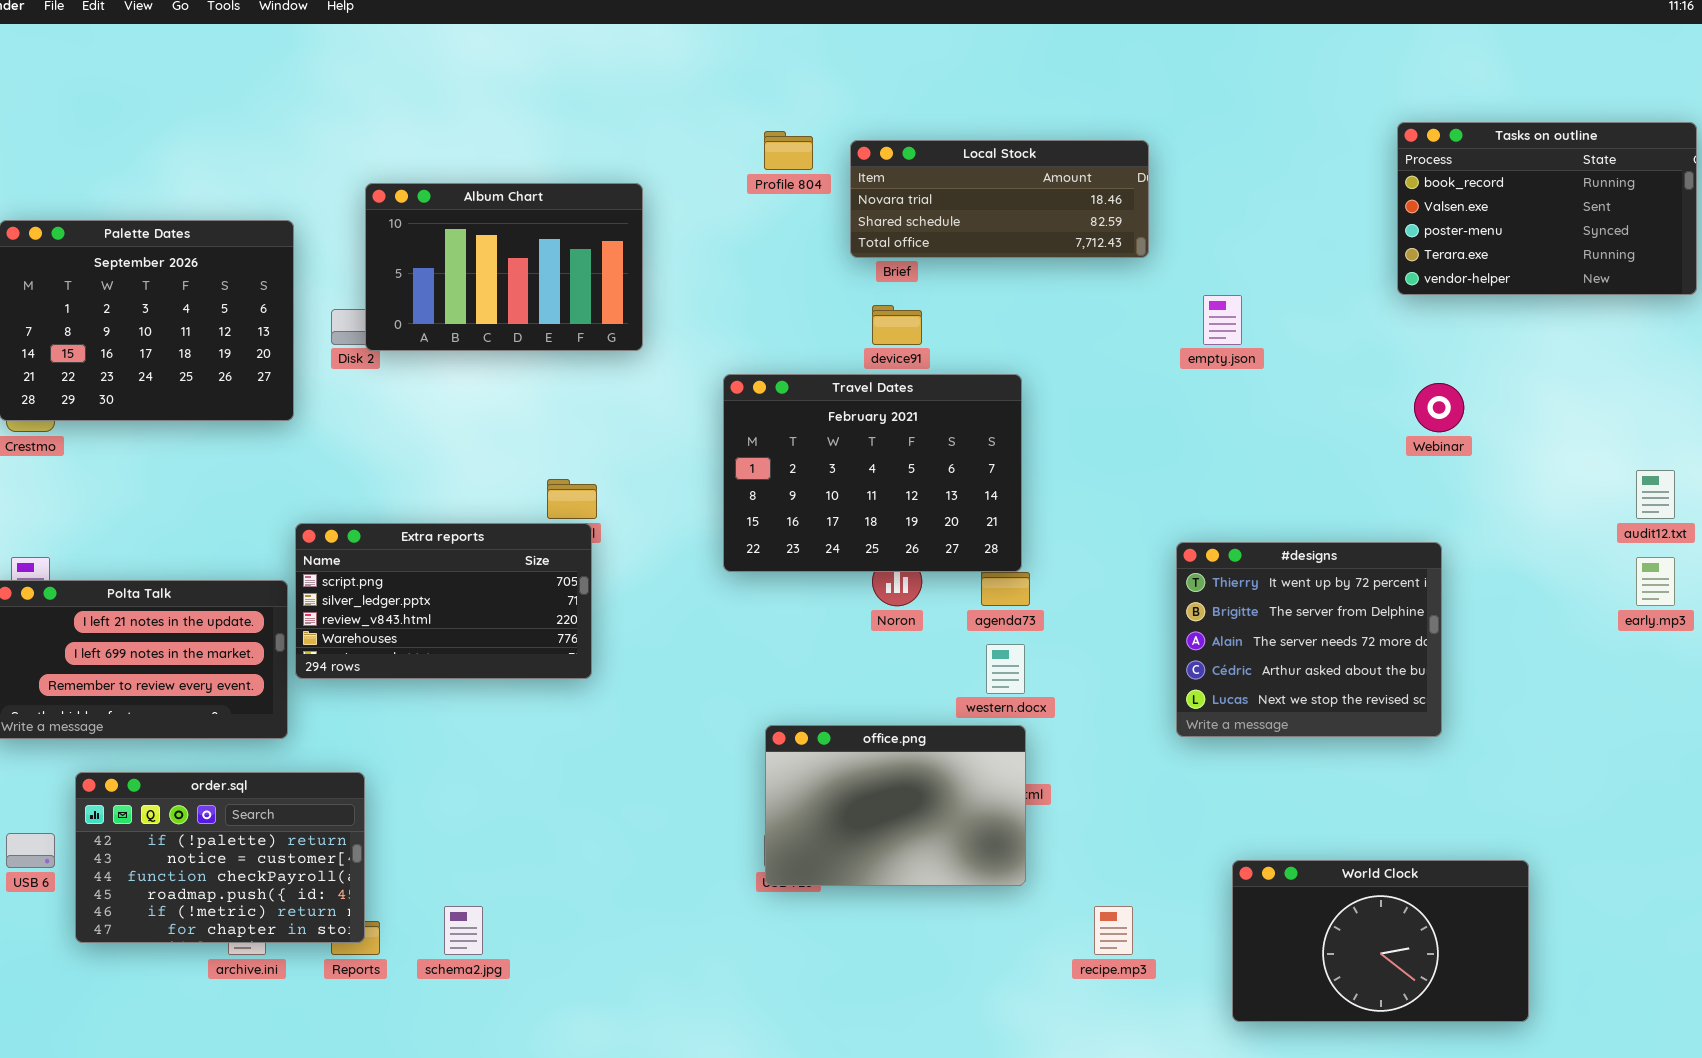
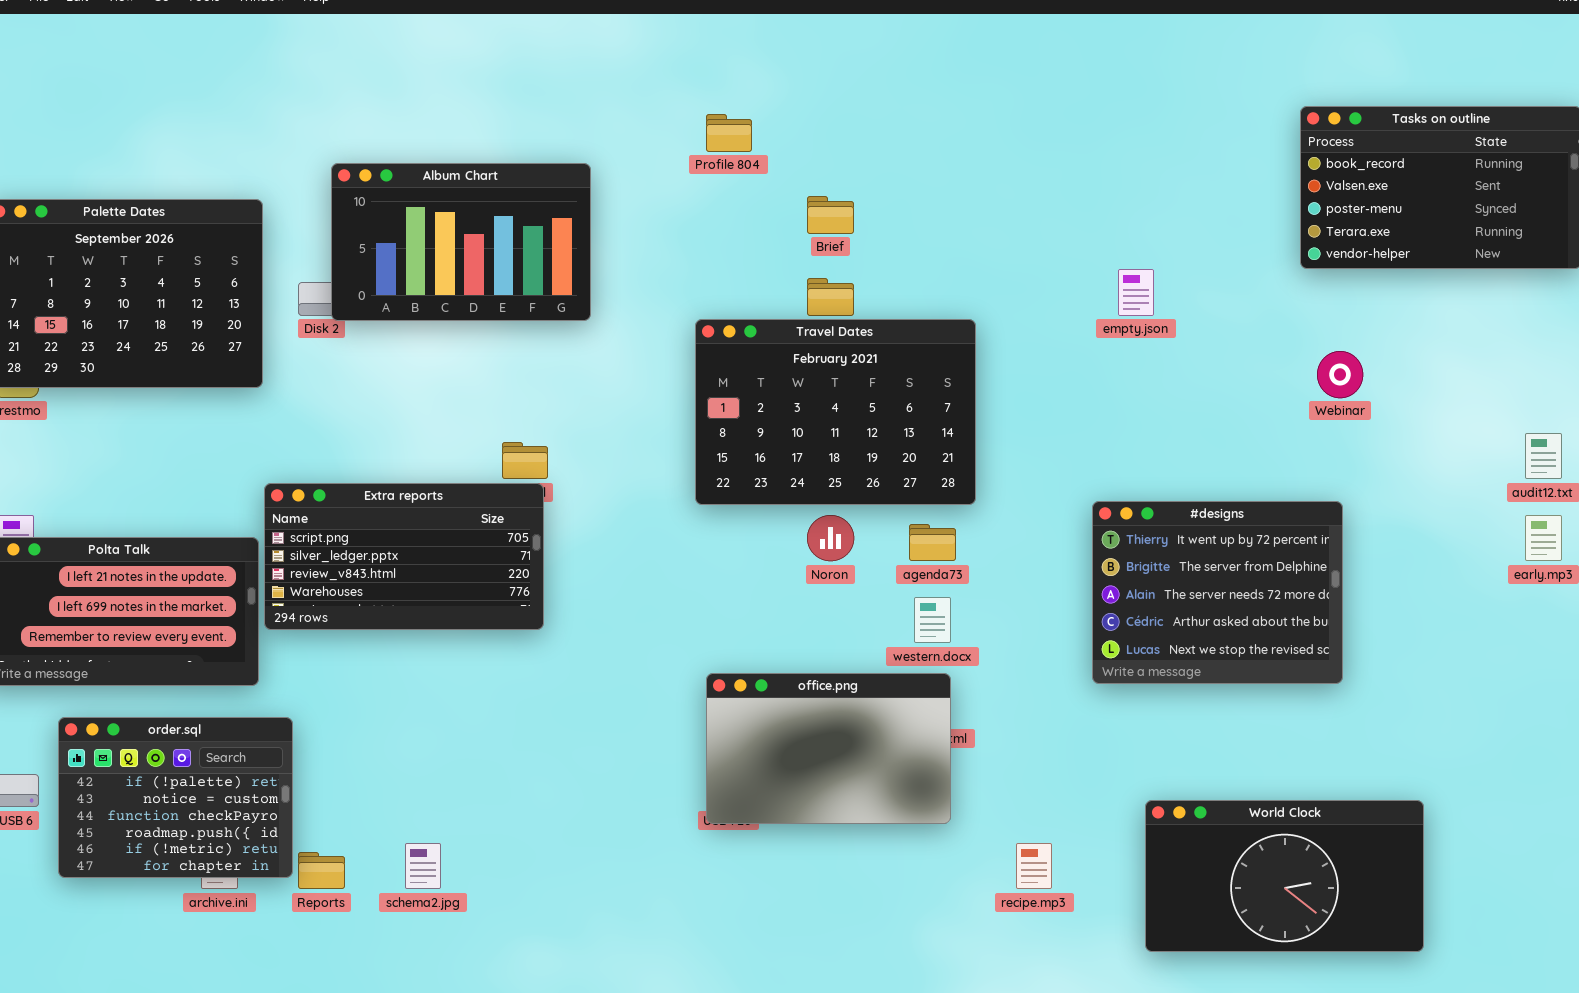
Local Stock: [850,140,1149,258] -> none, closed
Travel Dates: [723,374,1022,572] -> [695,319,976,505], moved
order.sql: [75,772,365,943] -> [58,717,293,878], resized

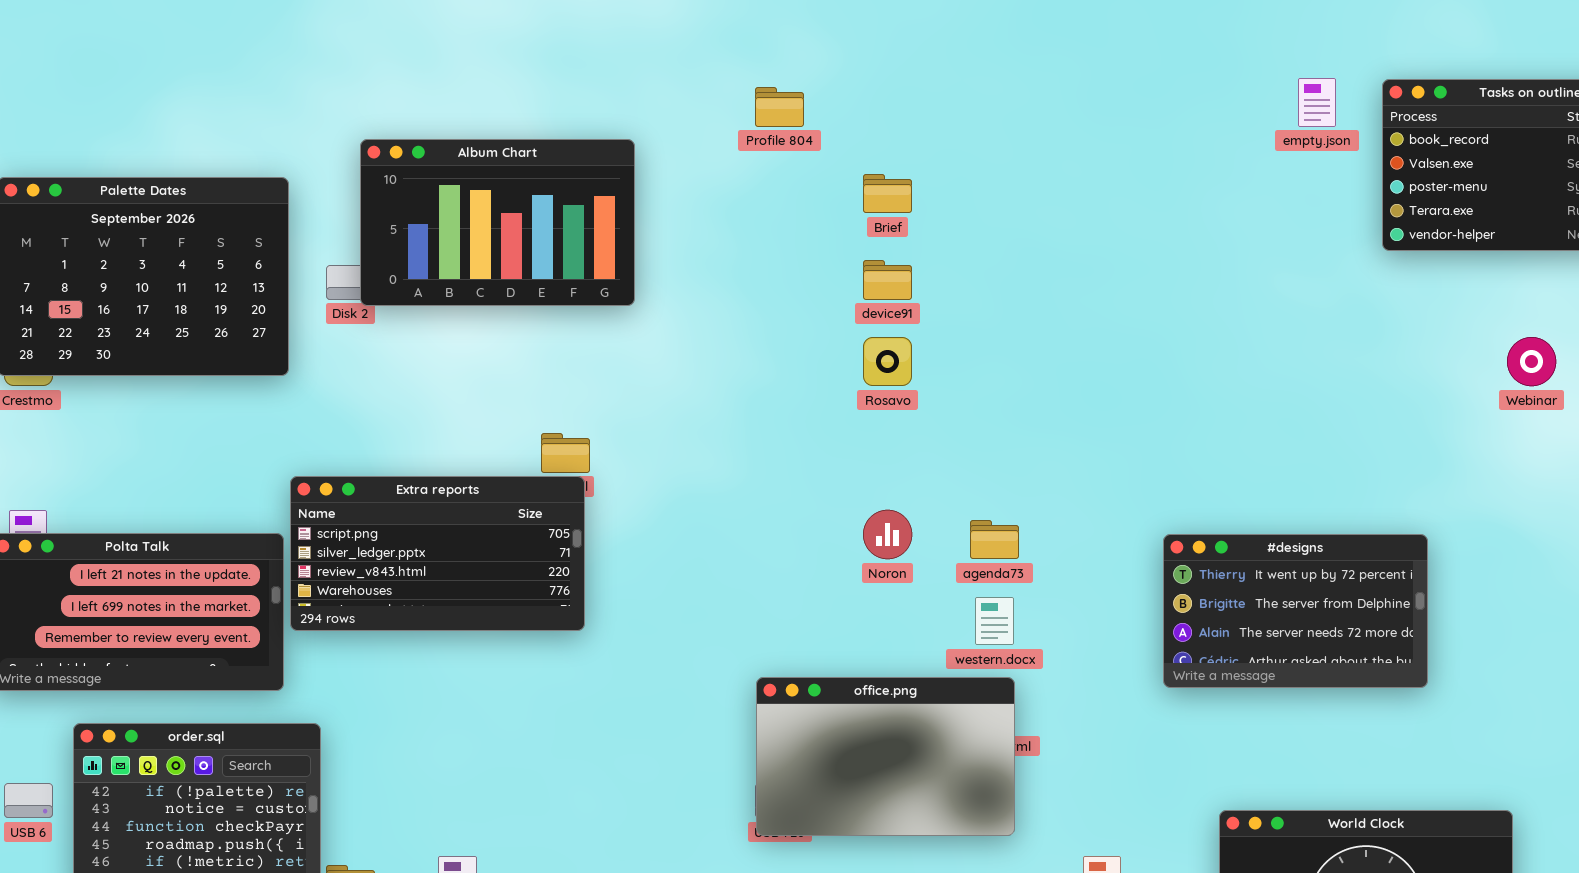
empty.json: [1118,269,1154,316] -> [1298,78,1336,127], moved
Travel Dates: [695,319,976,505] -> none, closed
Webinar: [1317,351,1363,398] -> [1507,337,1556,386], moved
#designs: [1092,501,1343,684] -> [1163,534,1428,688], resized

